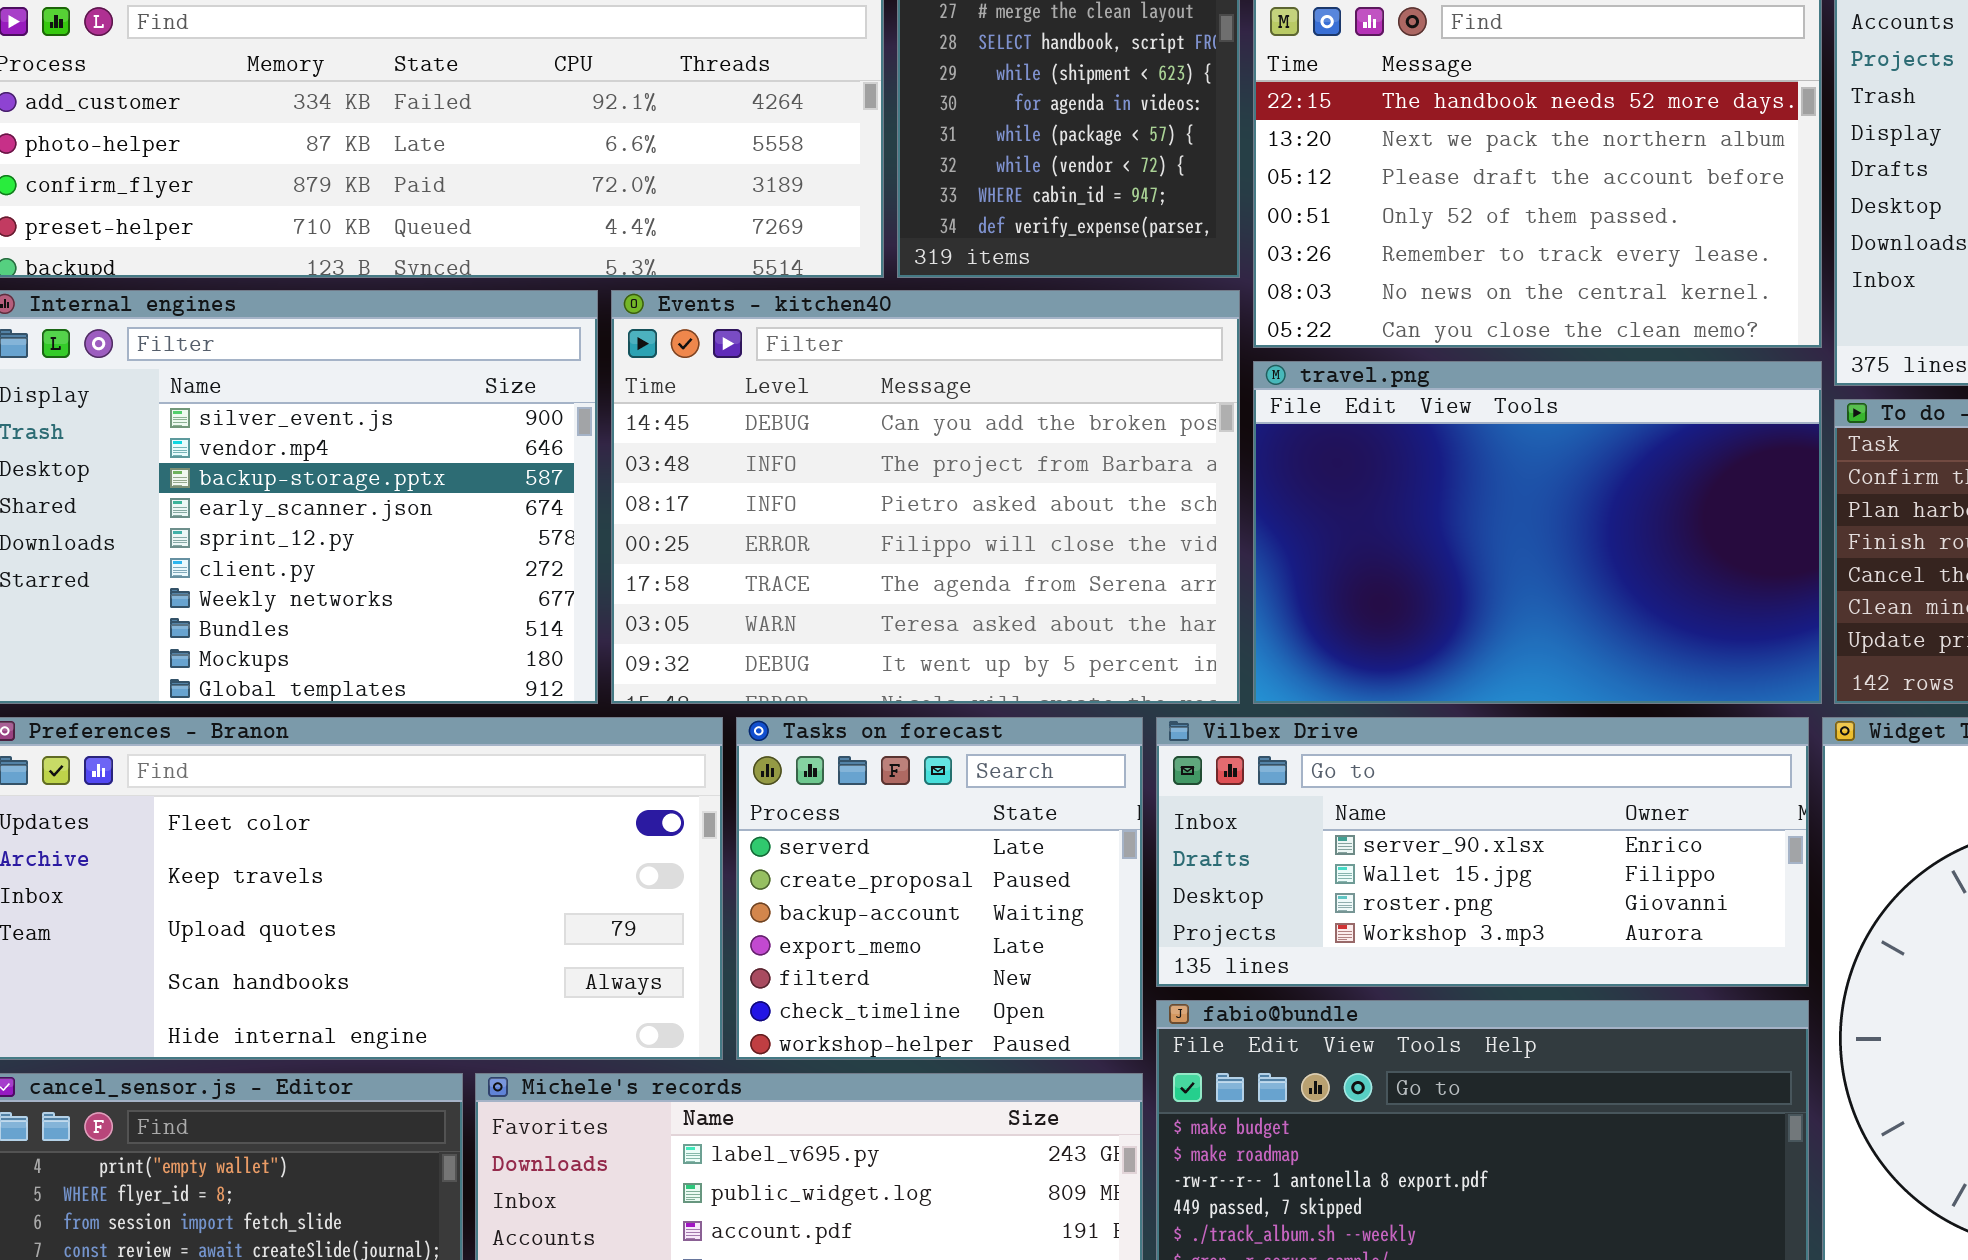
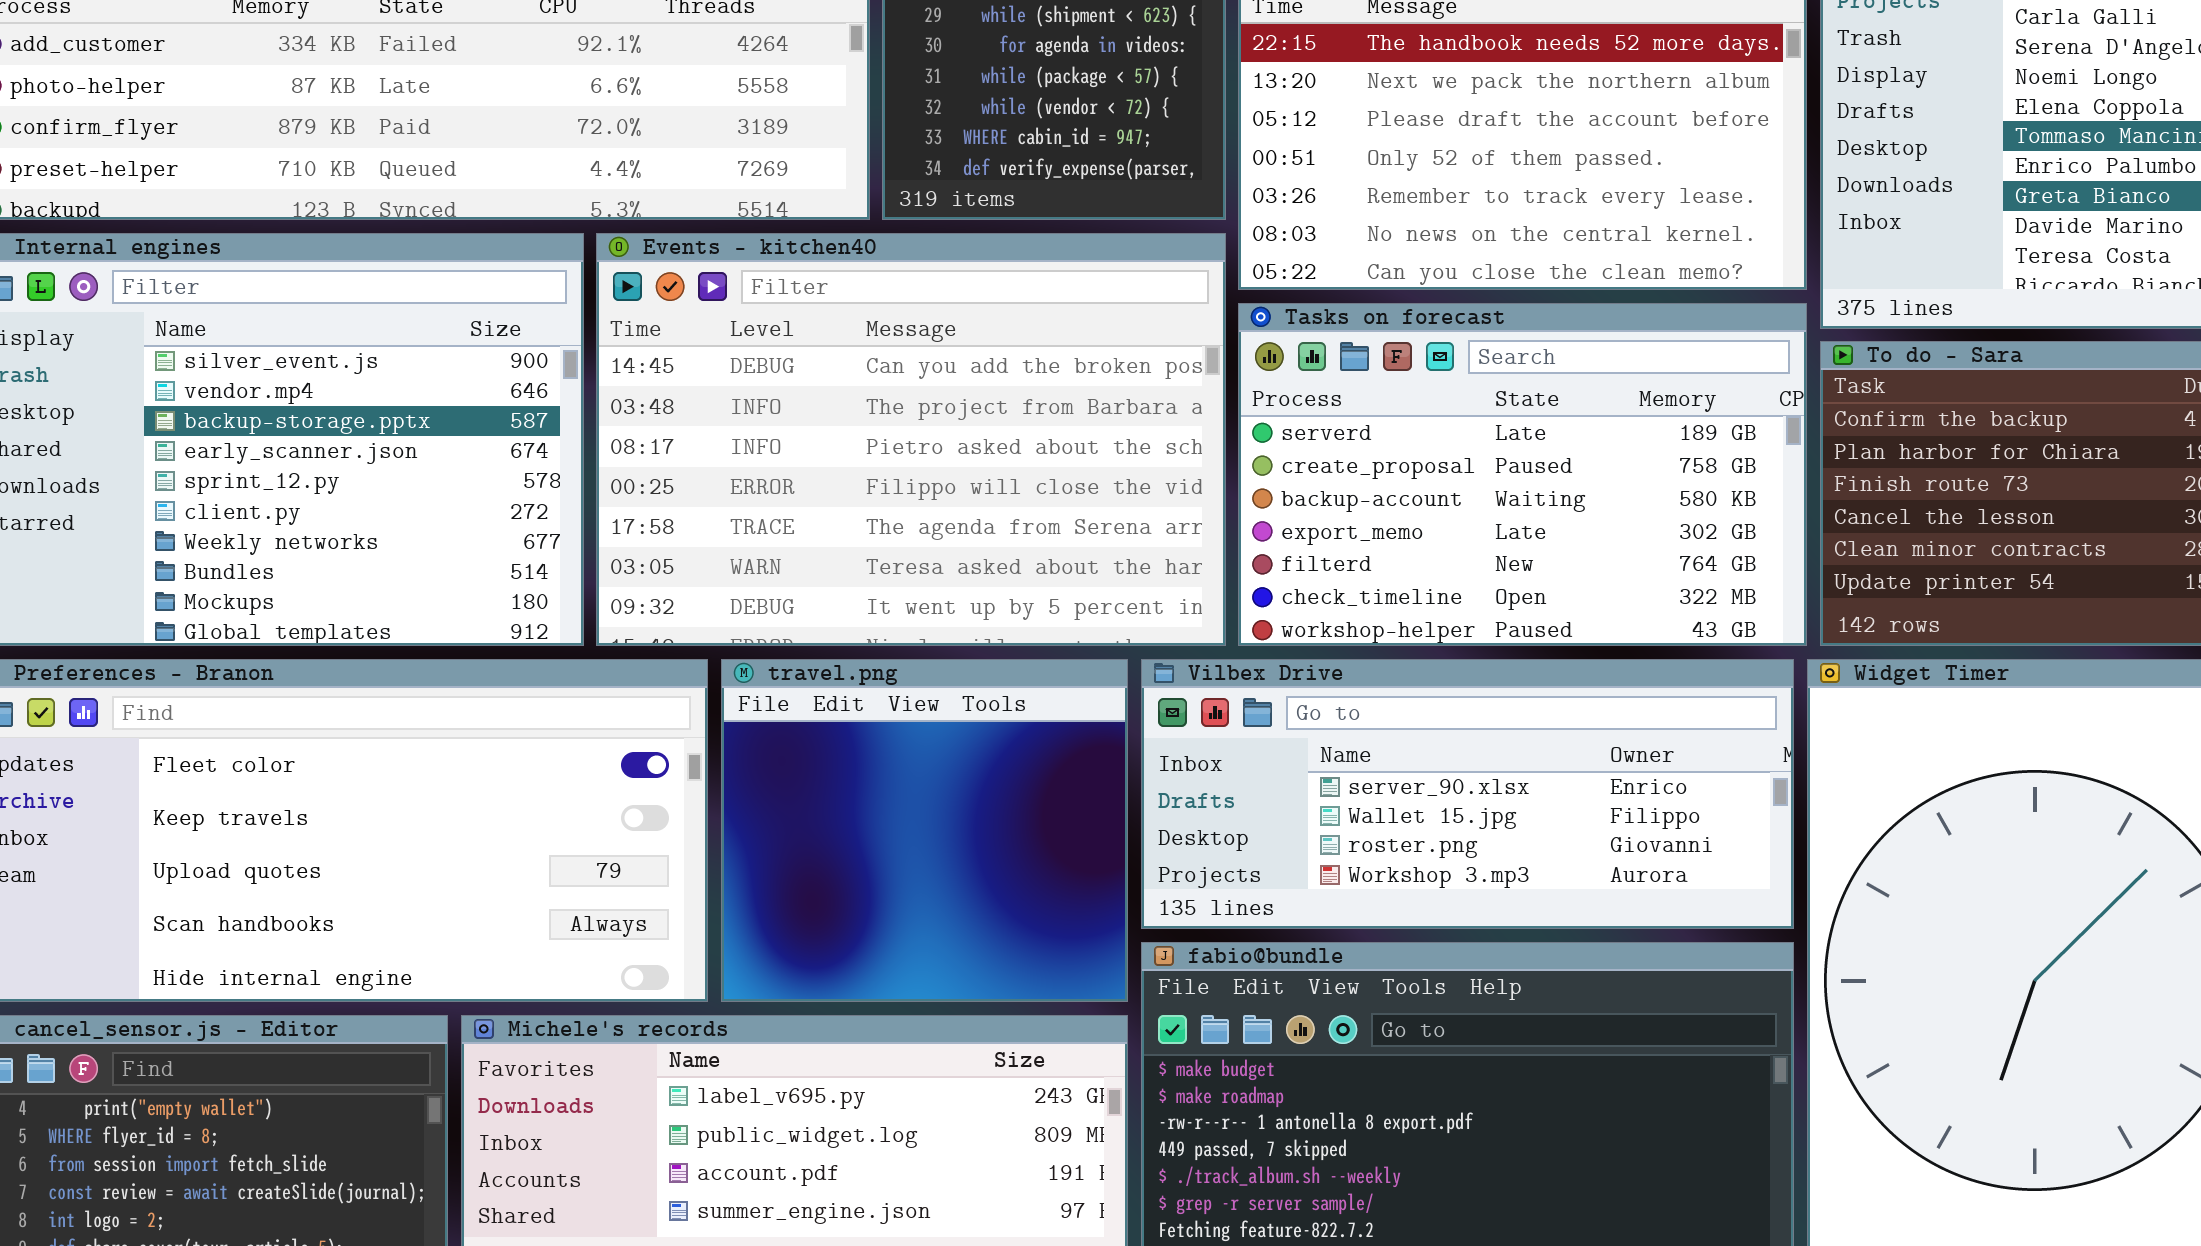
travel.png: [1253,361,1822,704] -> [721,659,1128,1002], moved, resized
Tasks on forecast: [736,717,1143,1060] -> [1238,303,1807,646], moved, resized

